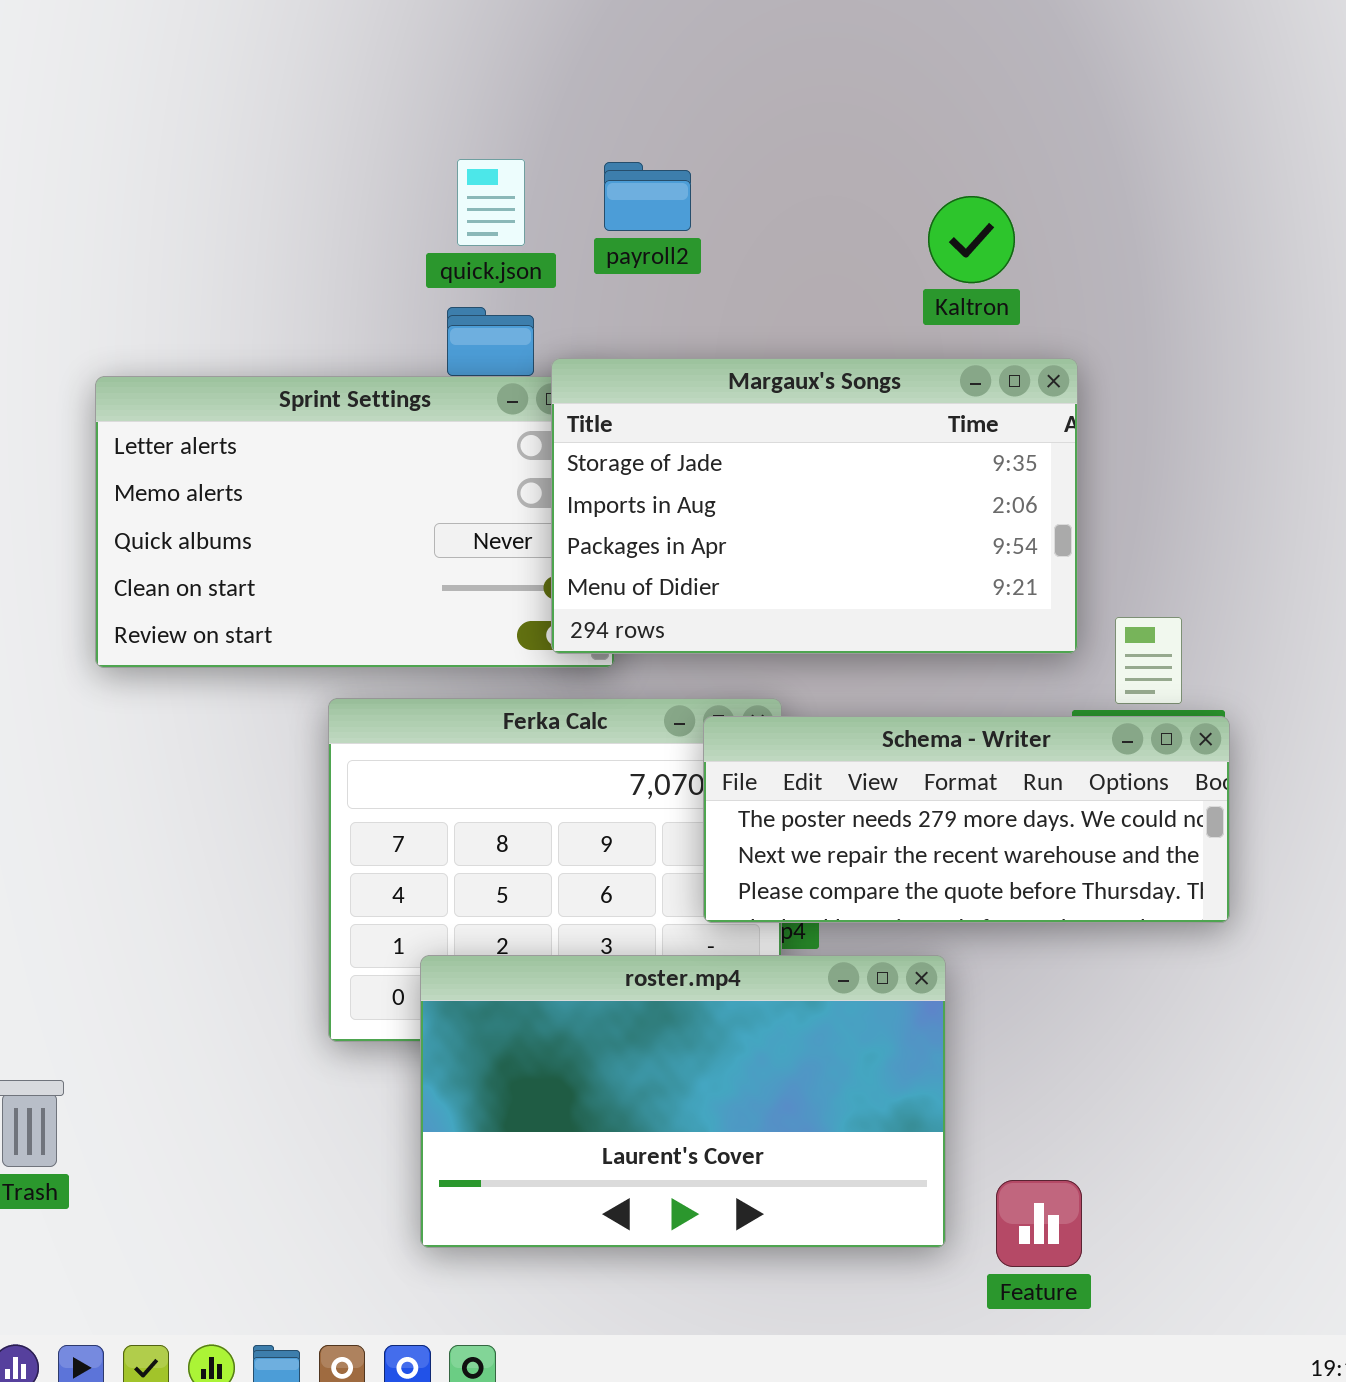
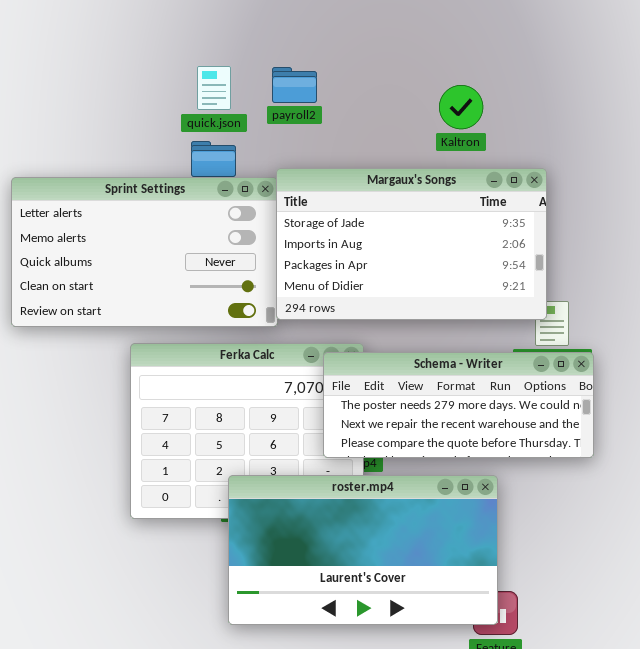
Margaux's Songs: [551,358,1078,654] -> [276,168,547,320], moved
roster.mp4: [420,955,946,1248] -> [228,475,498,625], moved

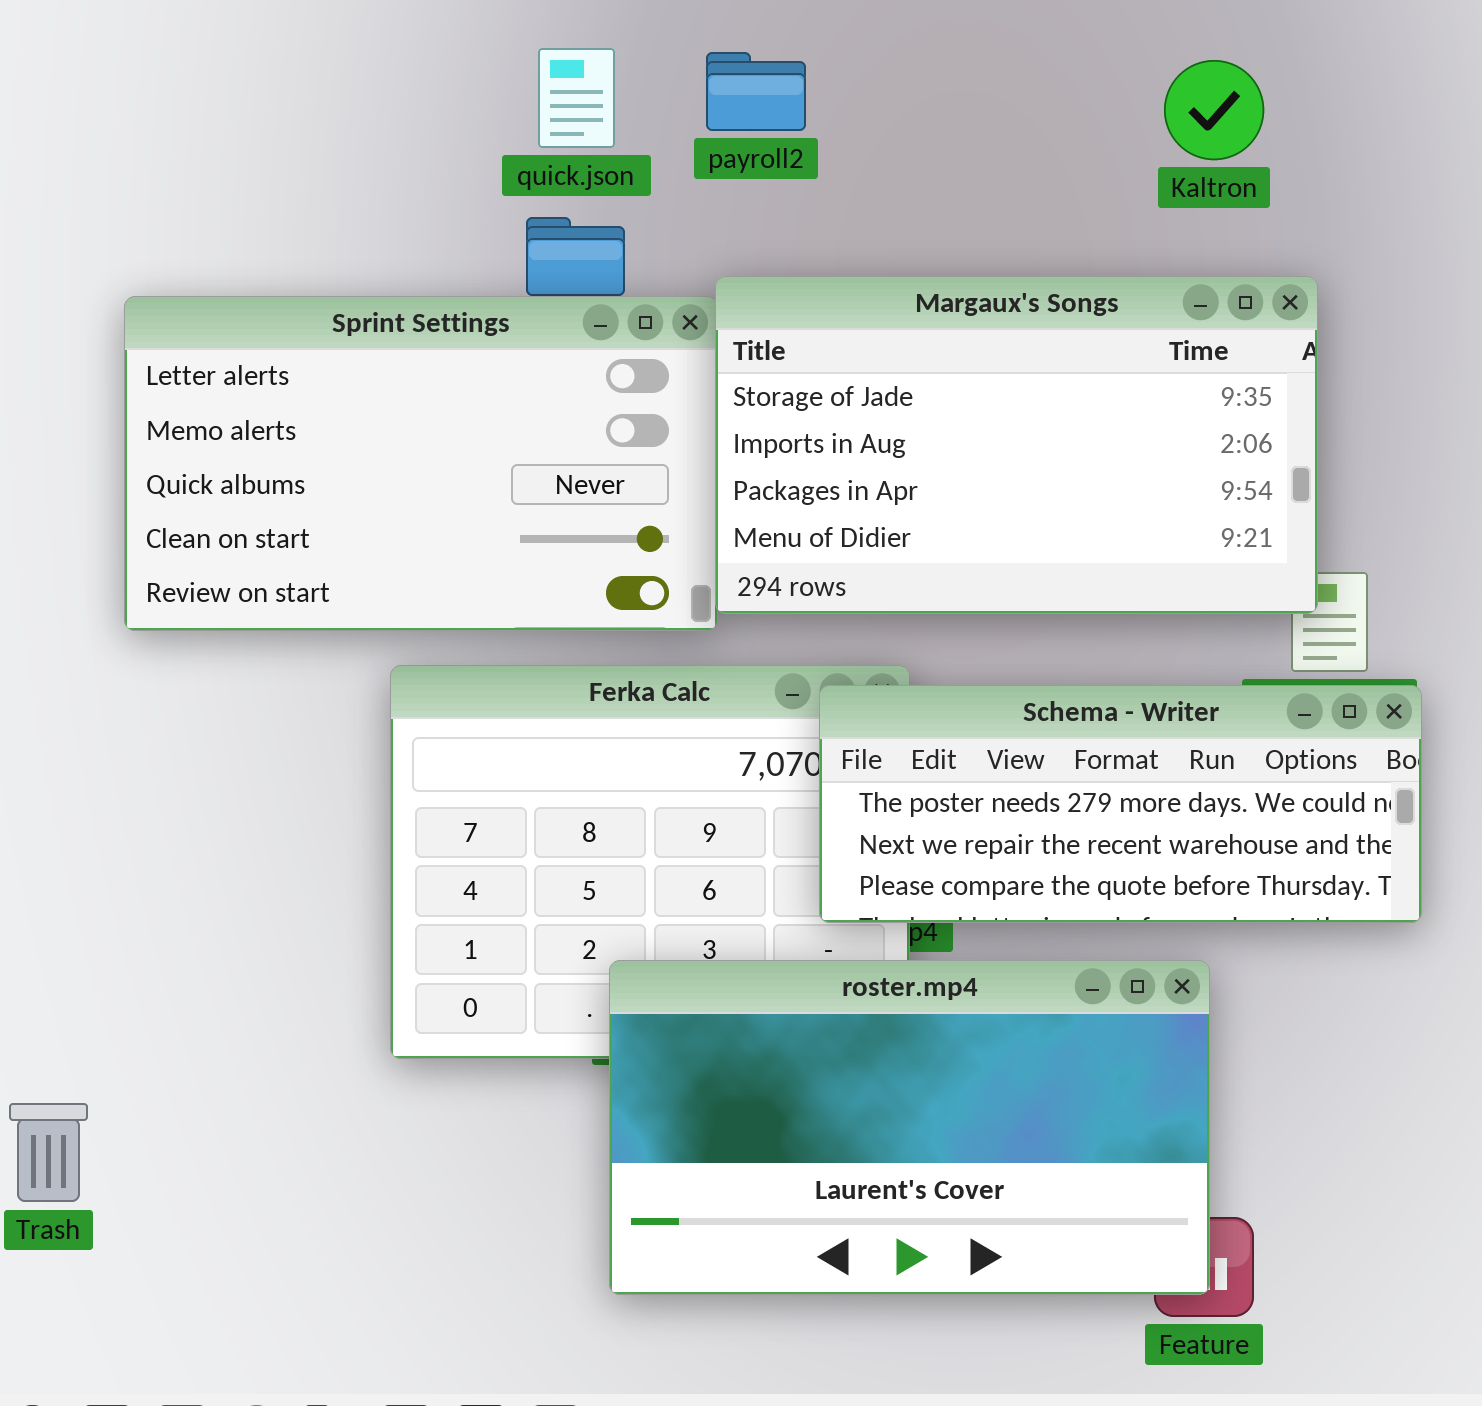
Kaltron: [439,85,483,129] -> [1164,60,1264,160], moved

